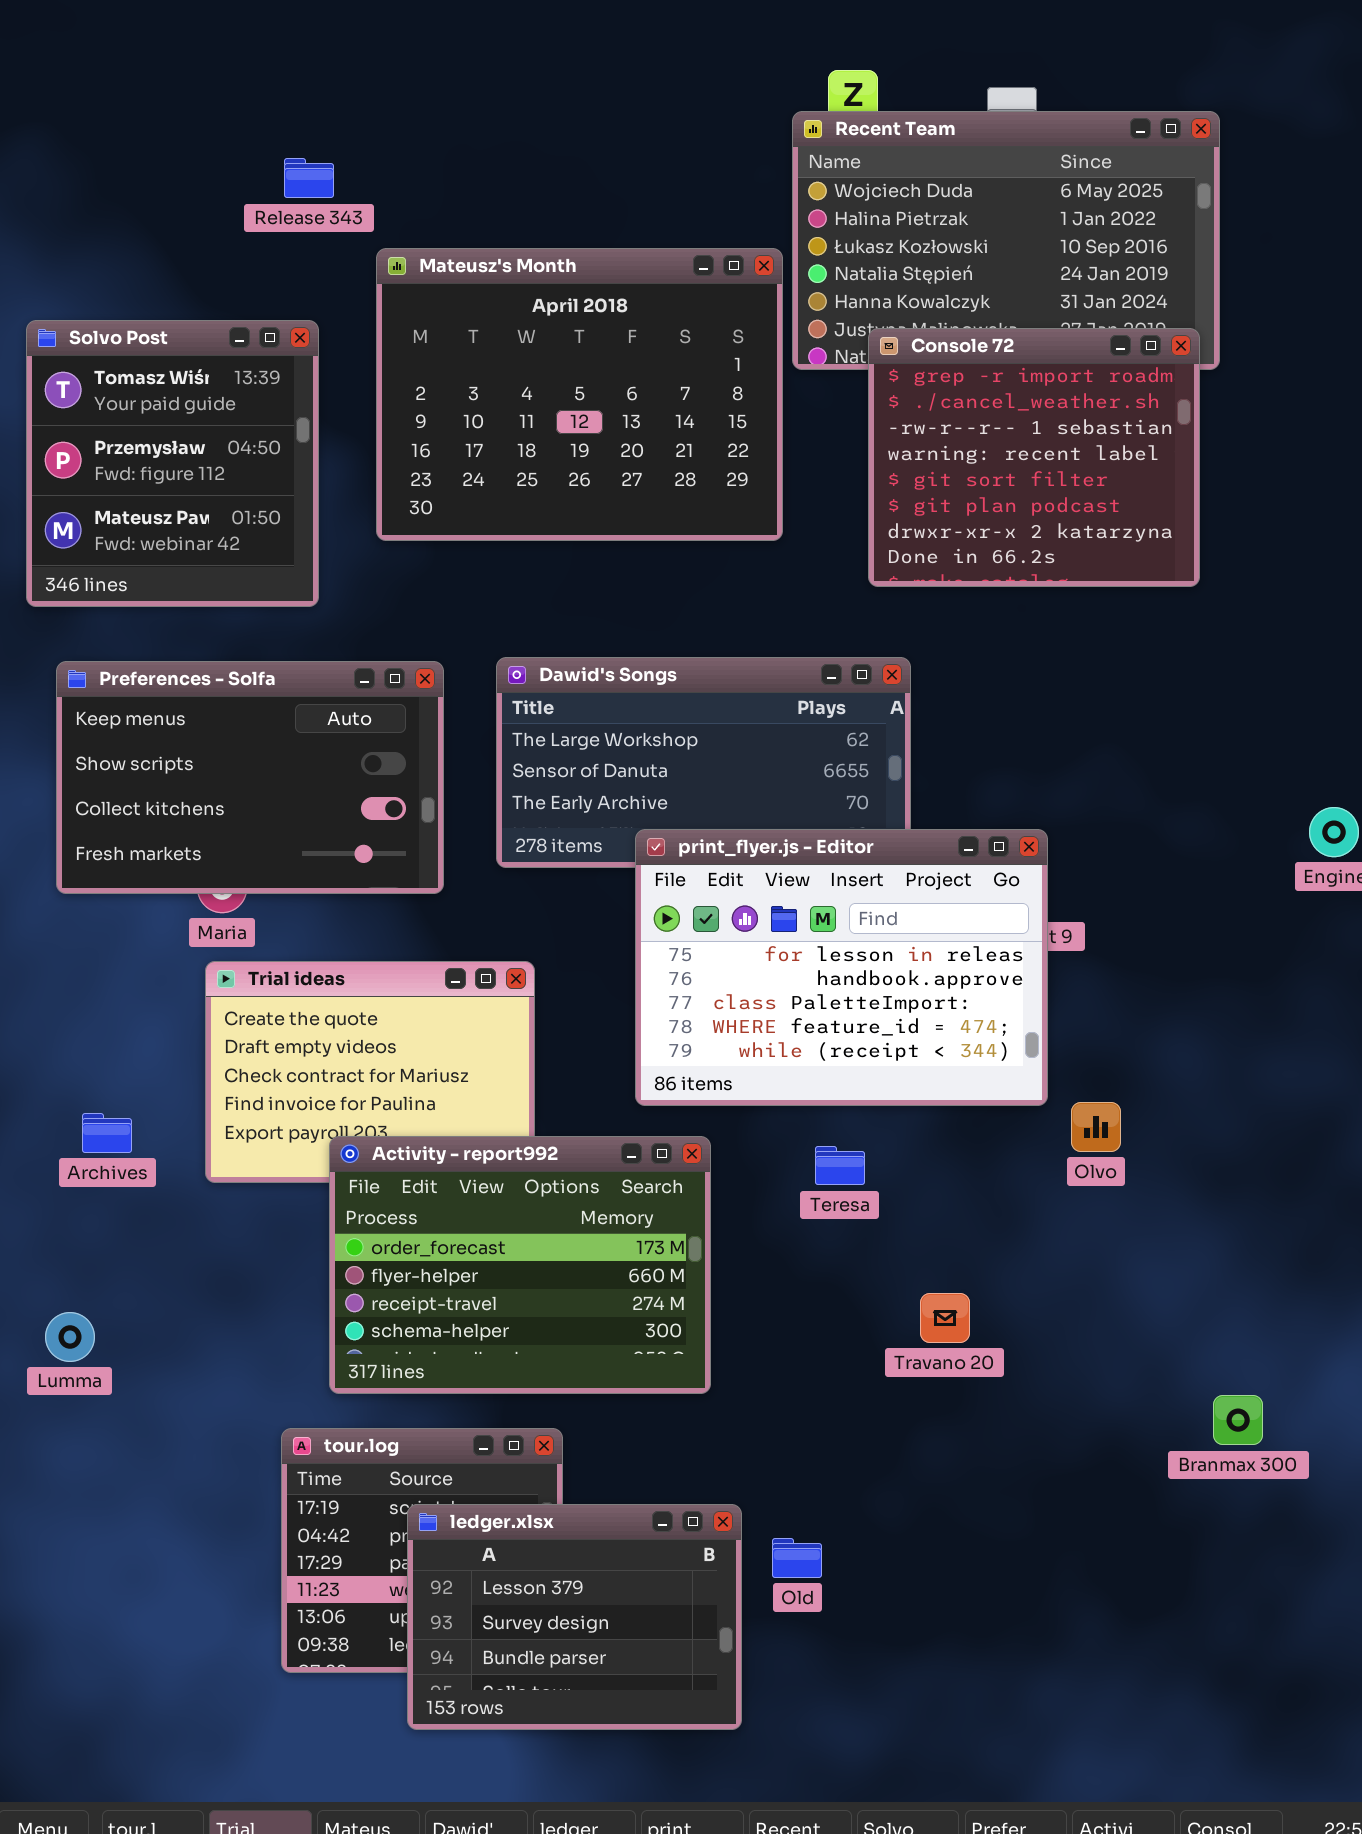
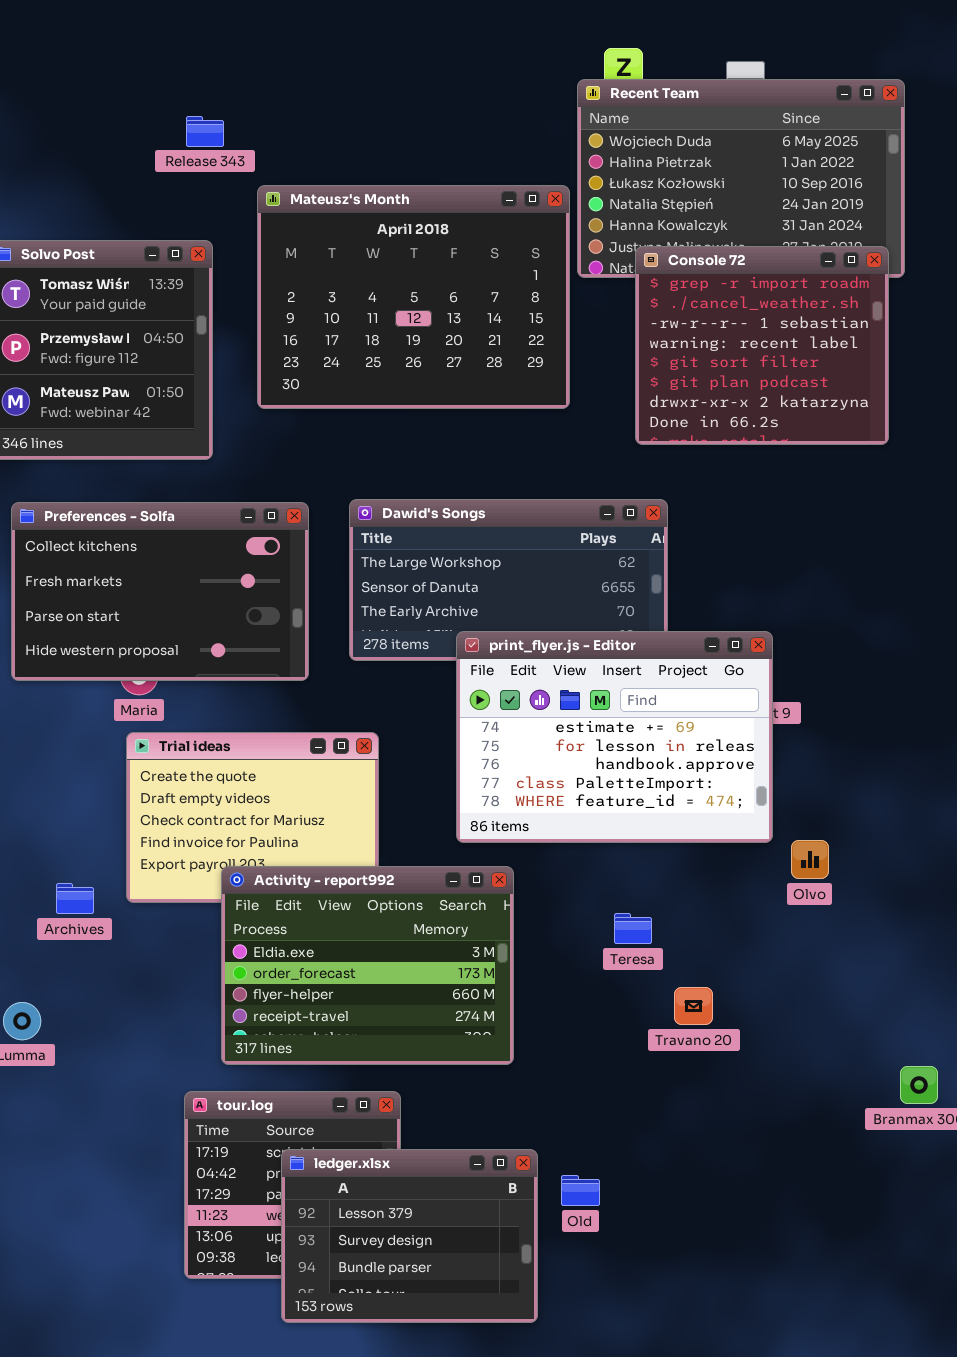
Preferences - Solfa: [56,661,444,894] -> [11,502,309,681], scrolled down 2 rows
print_flyer.js - Editor: [635,829,1048,1106] -> [456,631,773,843], scrolled up 1 row
Archives: [82,1113,132,1153] -> [56,883,94,914], moved
Activity - report992: [329,1136,711,1394] -> [221,866,514,1065], scrolled up 1 row
Teresa: [815,1146,865,1185] -> [614,913,652,944], moved

